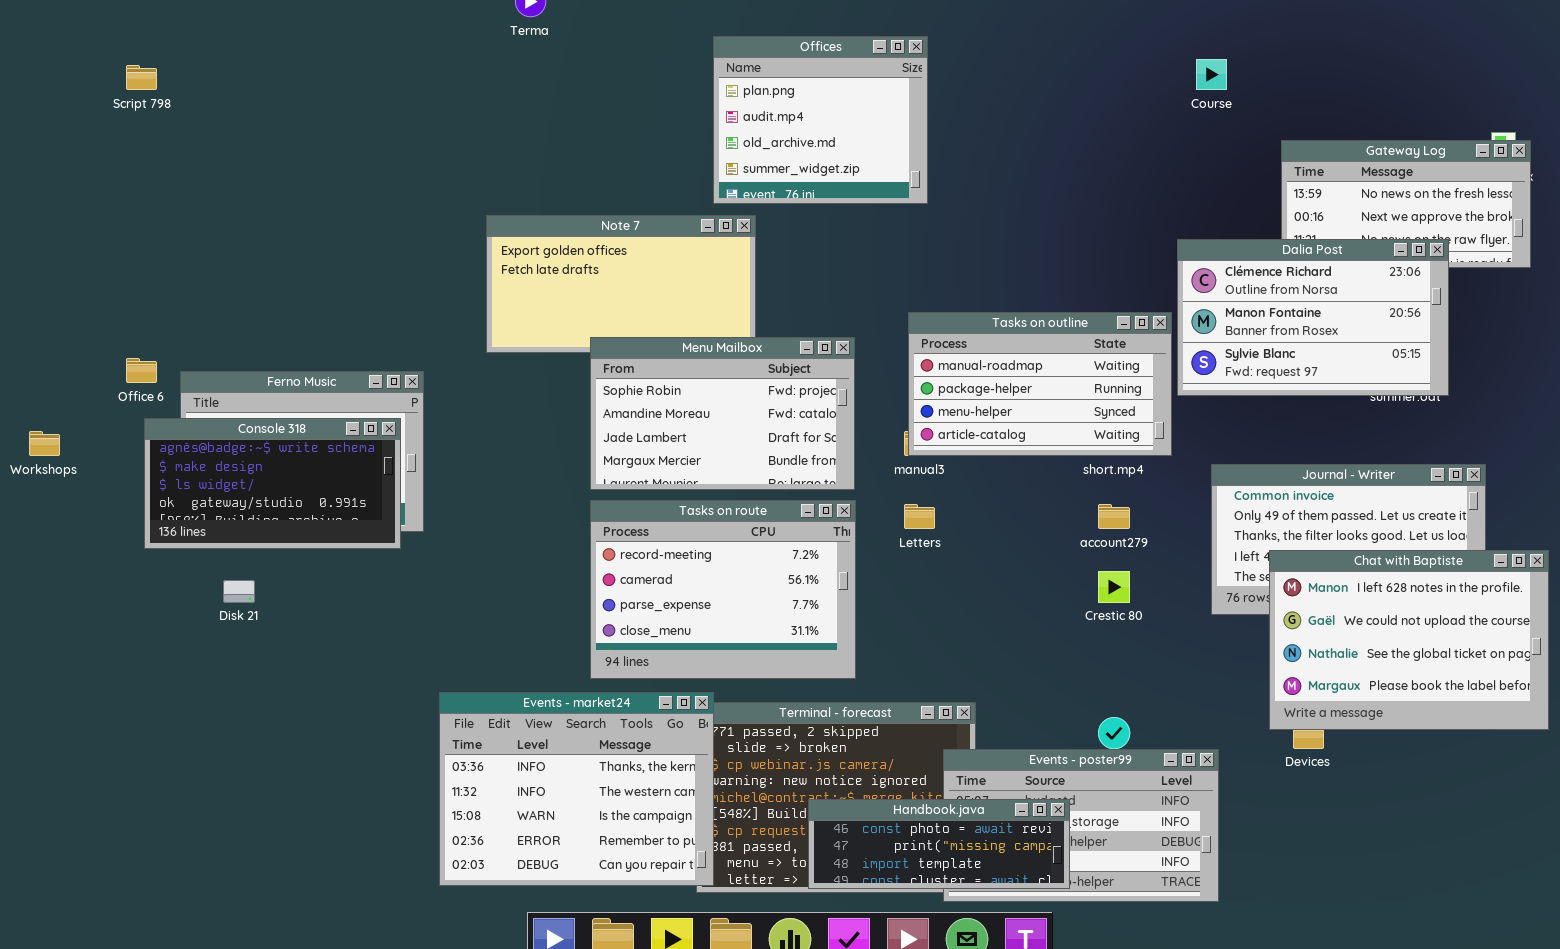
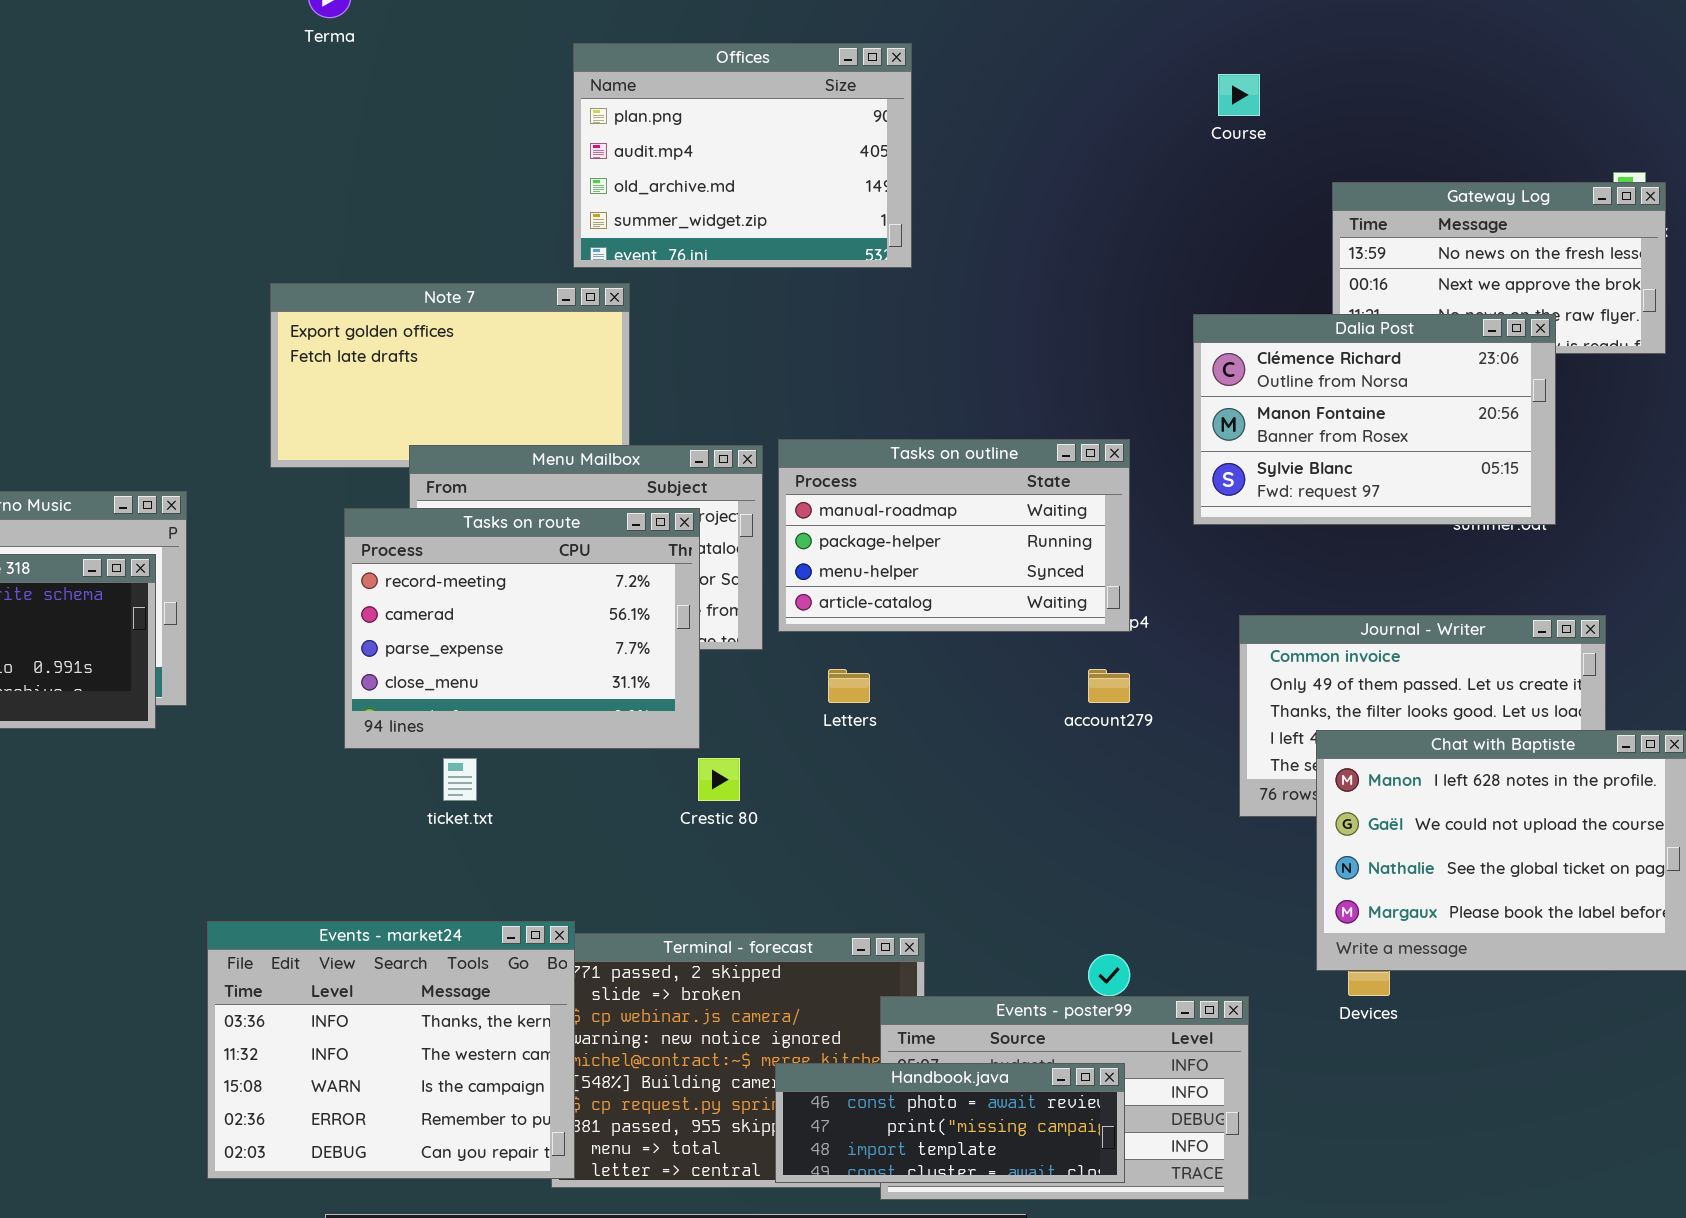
Offices: [713,36,928,204] -> [573,43,912,268], resized
Tasks on outline: [908,312,1172,456] -> [778,439,1130,632], moved
Tasks on route: [590,500,856,679] -> [344,508,700,749], moved
Crestic 80: [1098,571,1130,603] -> [698,758,740,801], moved
Handbook.java: [808,799,1070,889] -> [775,1063,1125,1183], moved

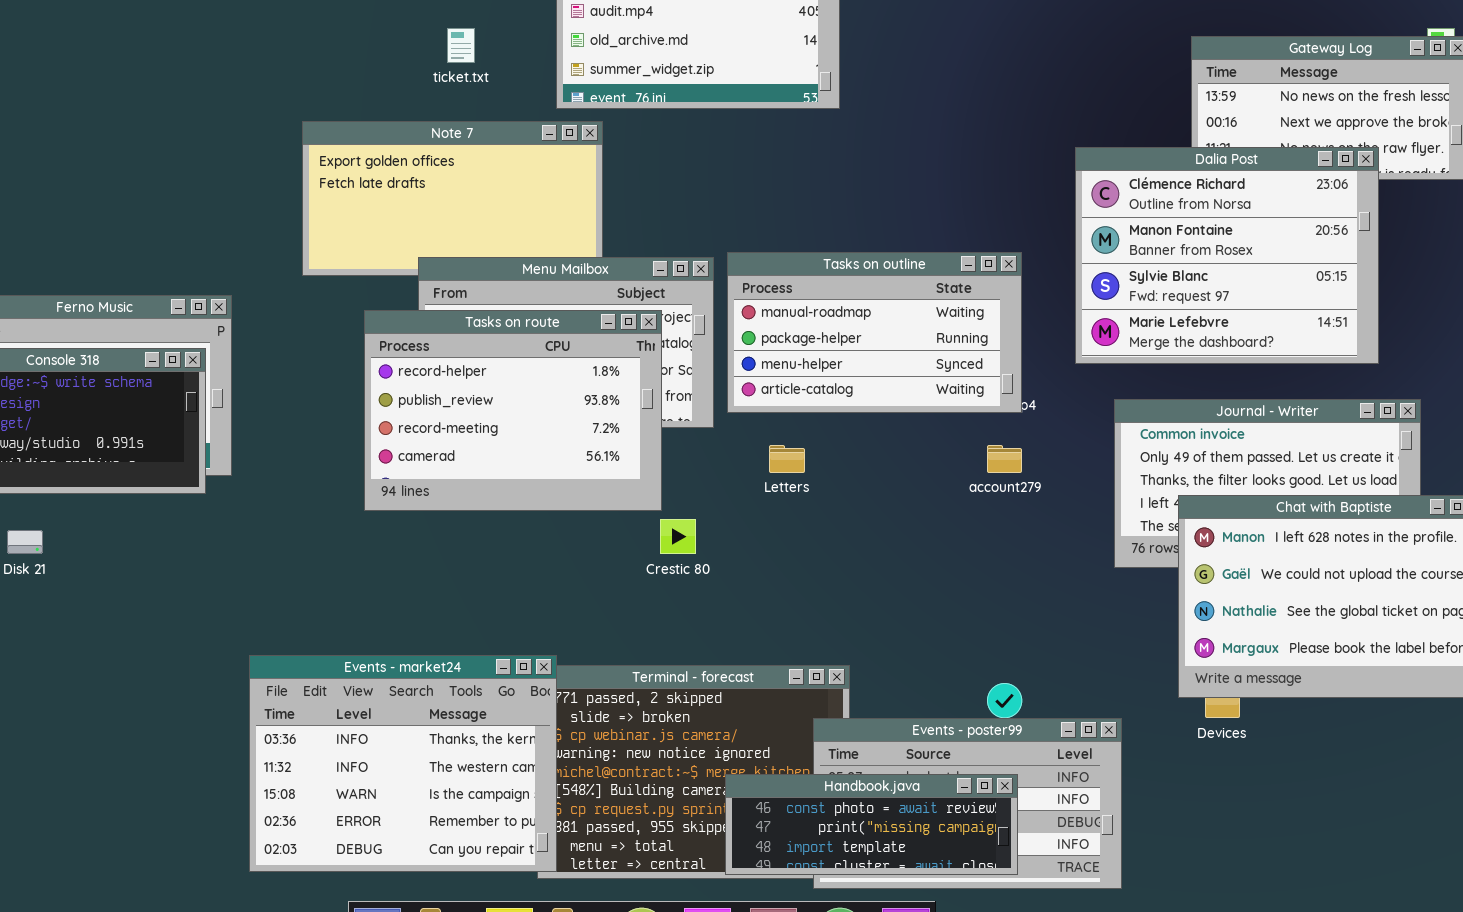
Dalia Post: [1193,314,1556,525] -> [1075,147,1379,364], resized
Tasks on route: [344,508,700,749] -> [364,310,662,511], scrolled up 2 rows
ticket.txt: [443,758,477,801] -> [447,28,475,63], moved

